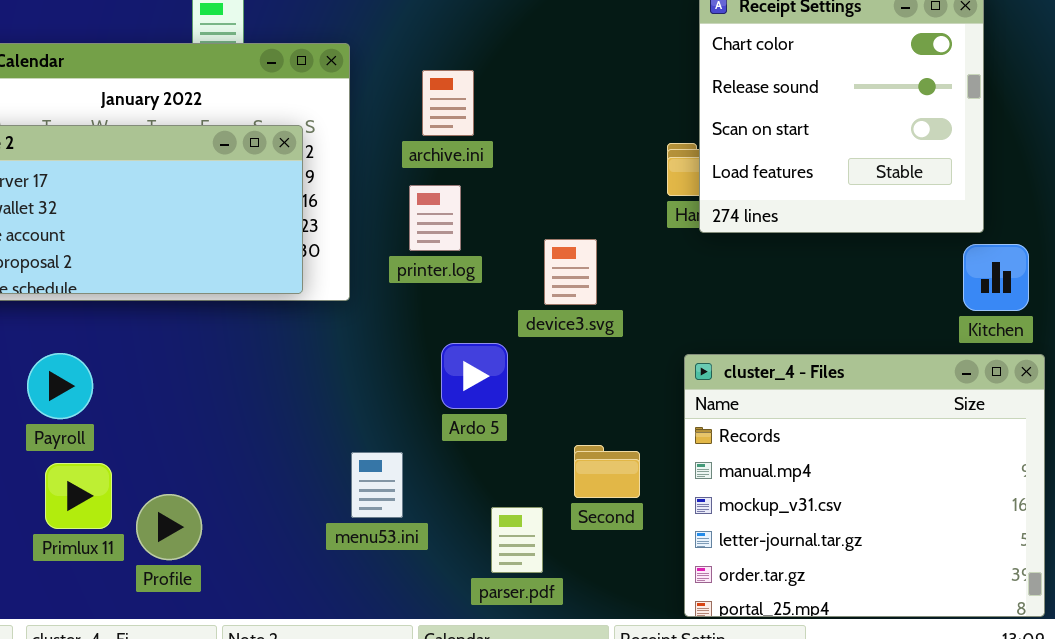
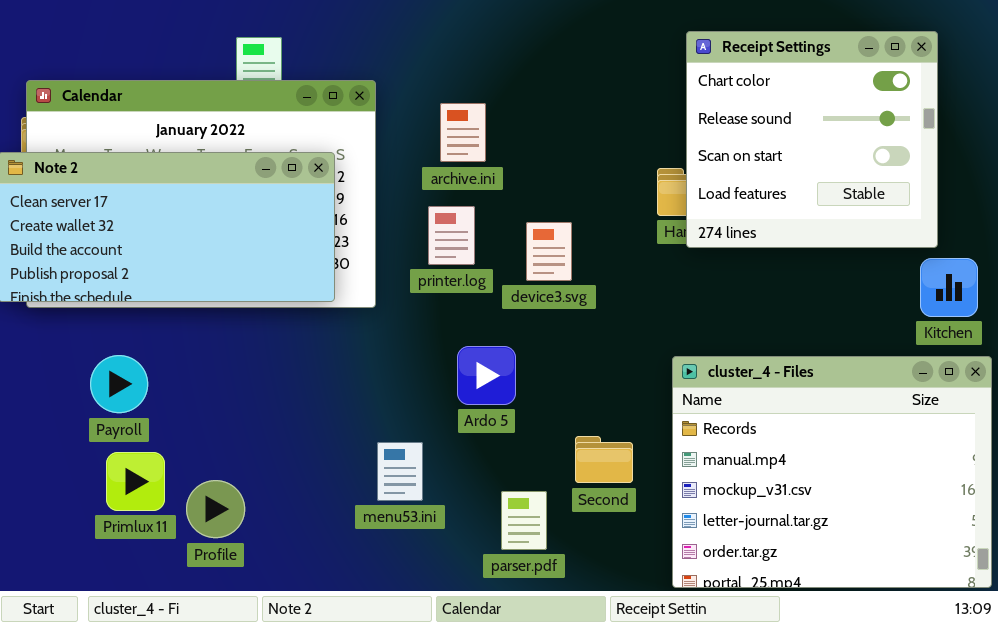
device3.svg: [544,239,597,305] -> [526,222,572,281], moved

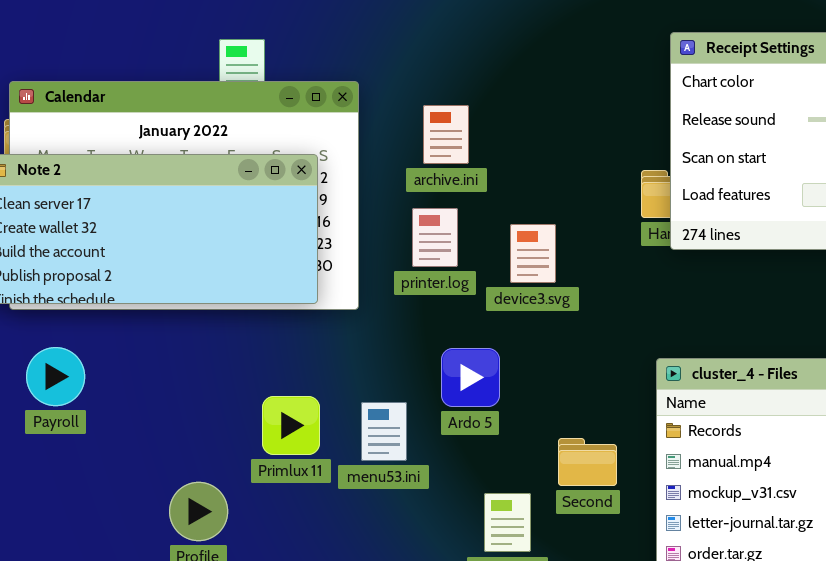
Payroll: [90,355,148,413] -> [26,347,85,406], moved
menu53.ini: [377,442,423,501] -> [361,402,407,461], moved
Primlux 11: [106,452,165,511] -> [262,396,320,455], moved

